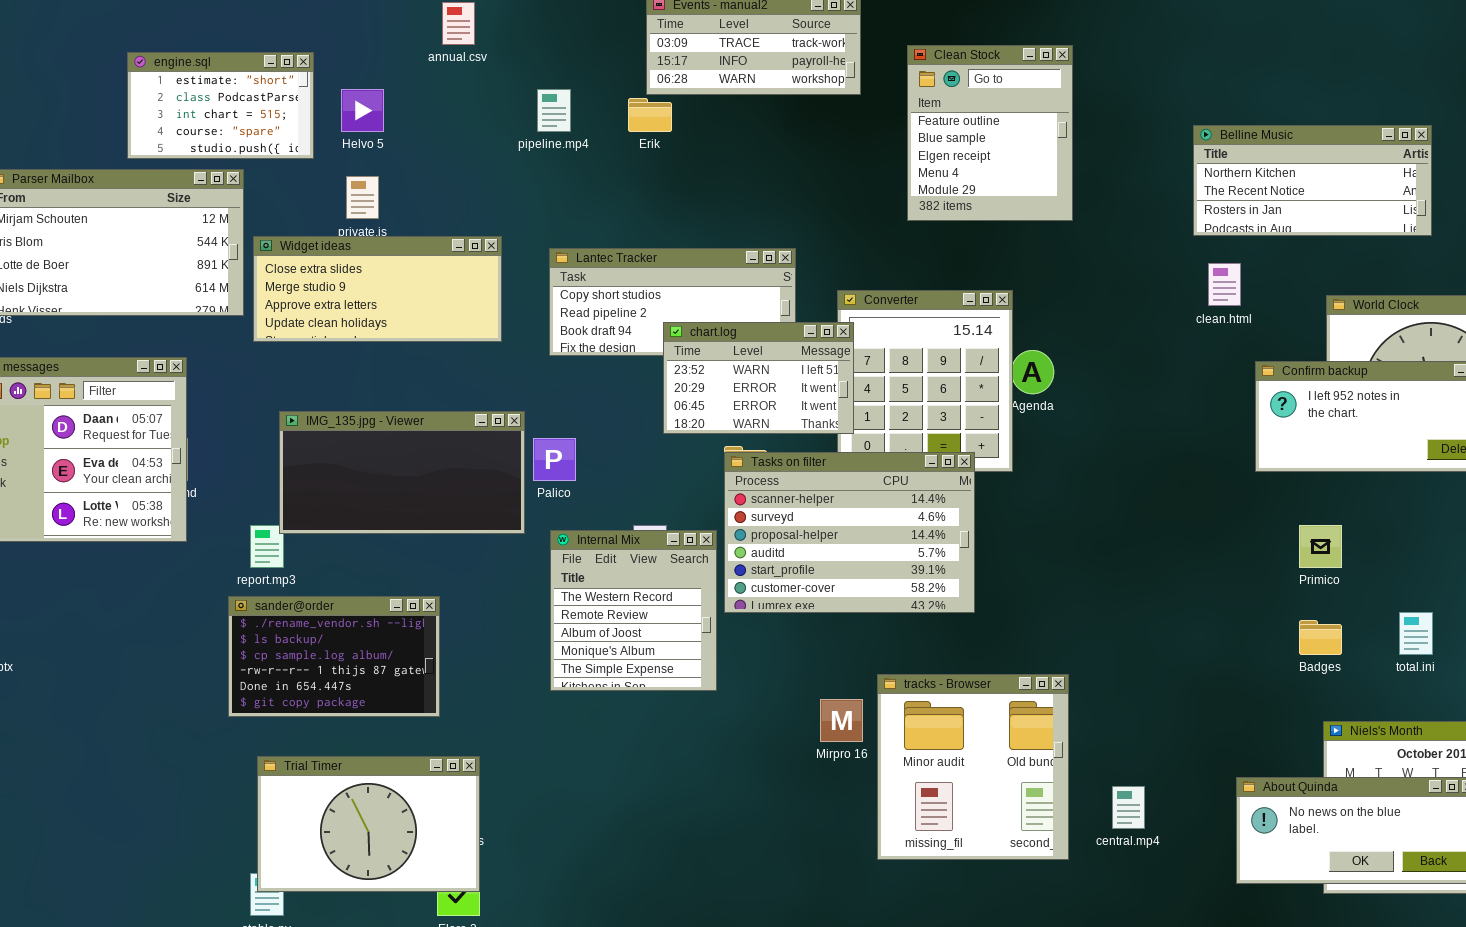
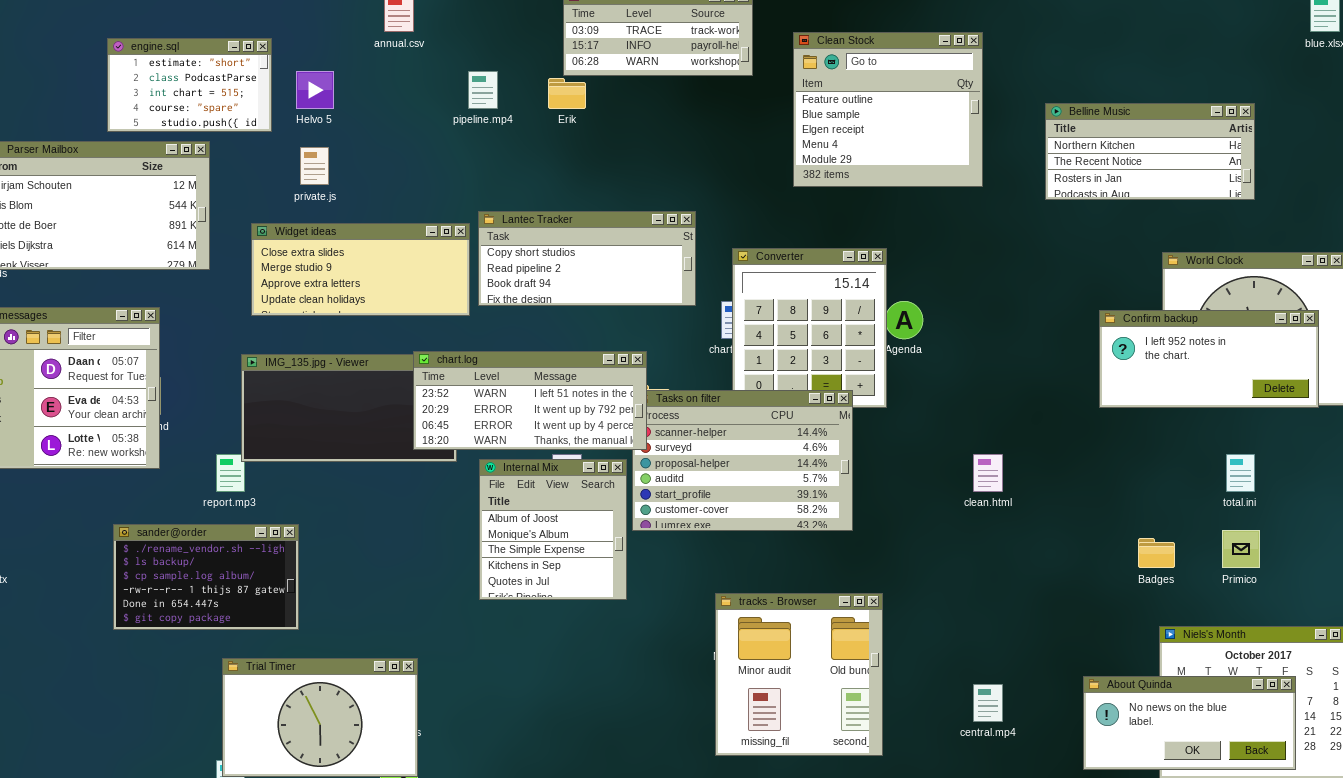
Clean Stock: [907,45,1073,221] -> [793,32,983,187], resized
Widget ideas: [253,236,502,342] -> [251,223,470,316], moved
clean.html: [1208,263,1241,306] -> [973,454,1003,492], moved
chart.log: [663,322,854,434] -> [413,351,647,450], moved, resized
Primico: [1299,525,1342,568] -> [1222,530,1260,568], moved
Internal Mix: [550,530,717,691] -> [479,459,627,600], scrolled down 2 rows
sander@order: [228,596,440,717] -> [113,524,299,630], moved
total.ini: [1399,612,1433,655] -> [1226,454,1255,492], moved
tracks - Browser: [877,674,1069,860] -> [715,593,883,756], moved

